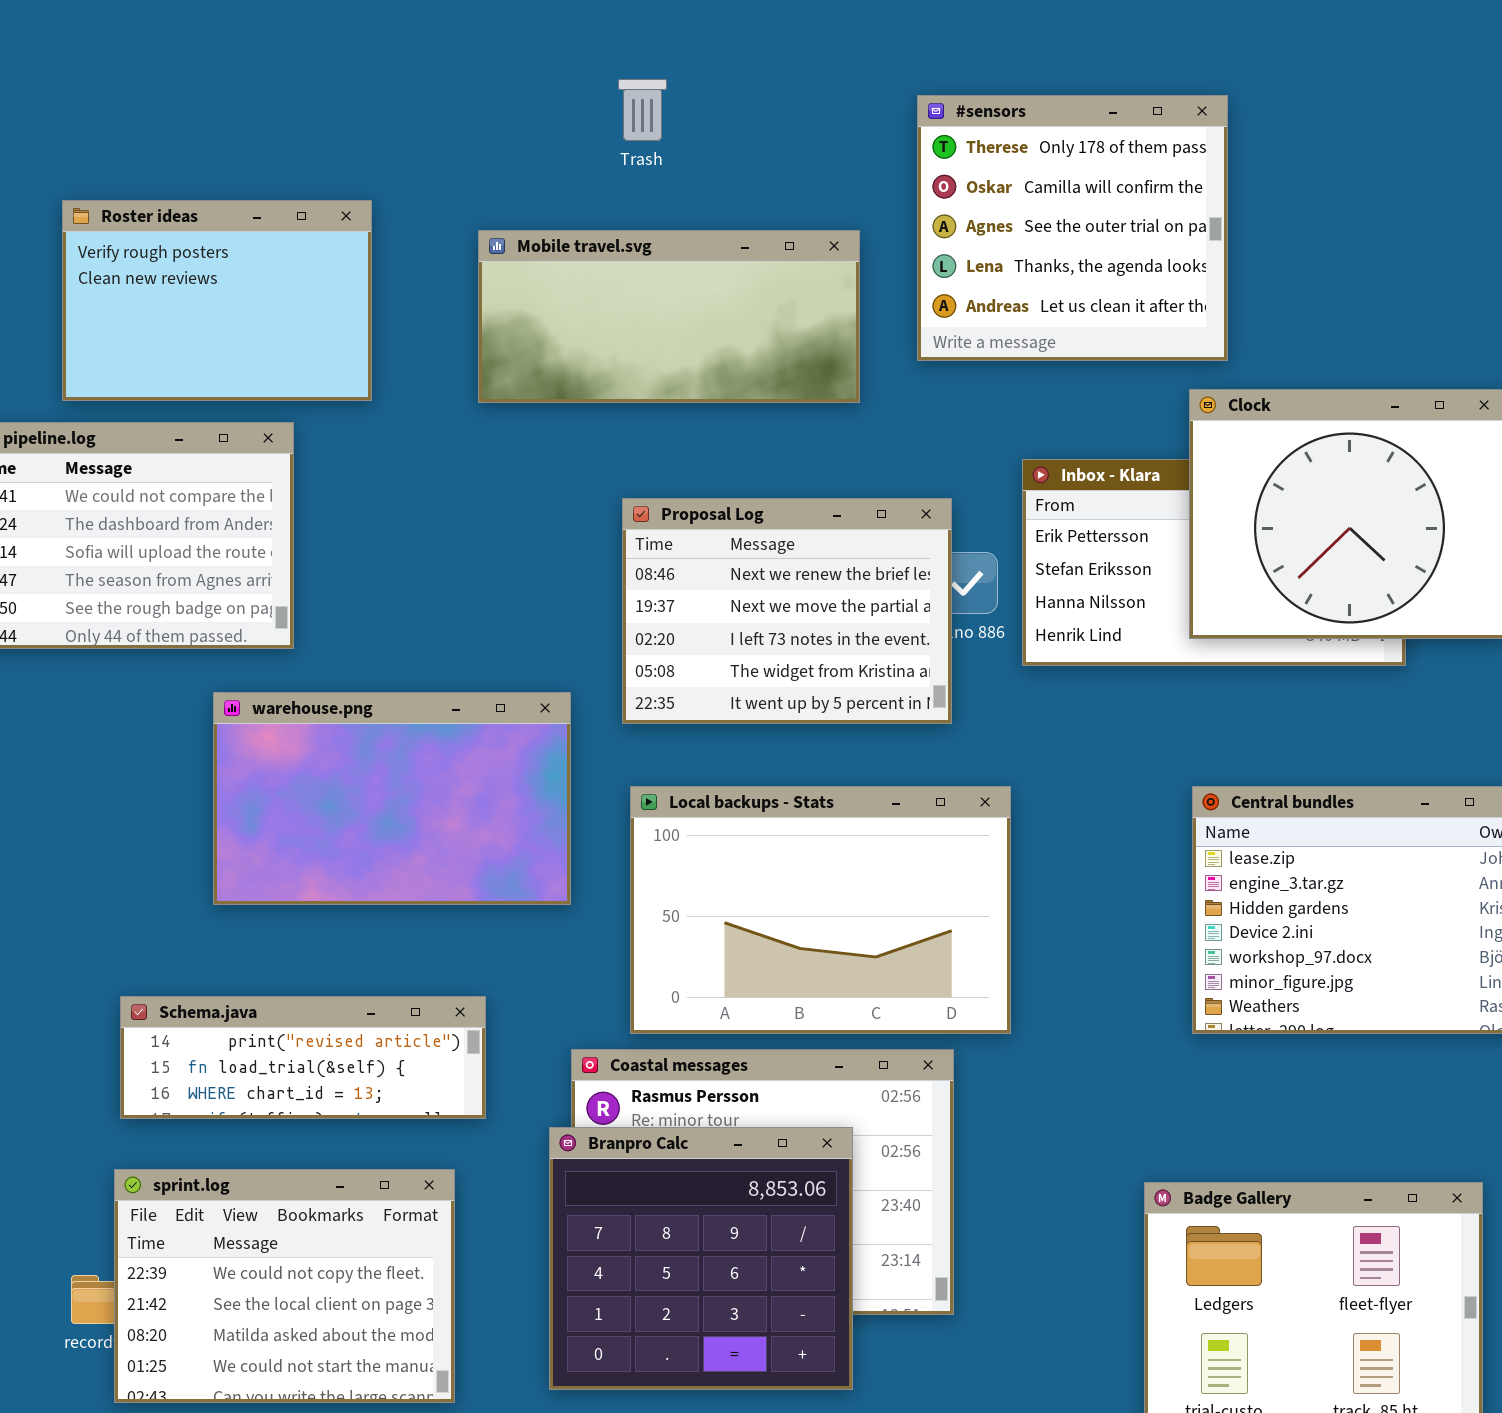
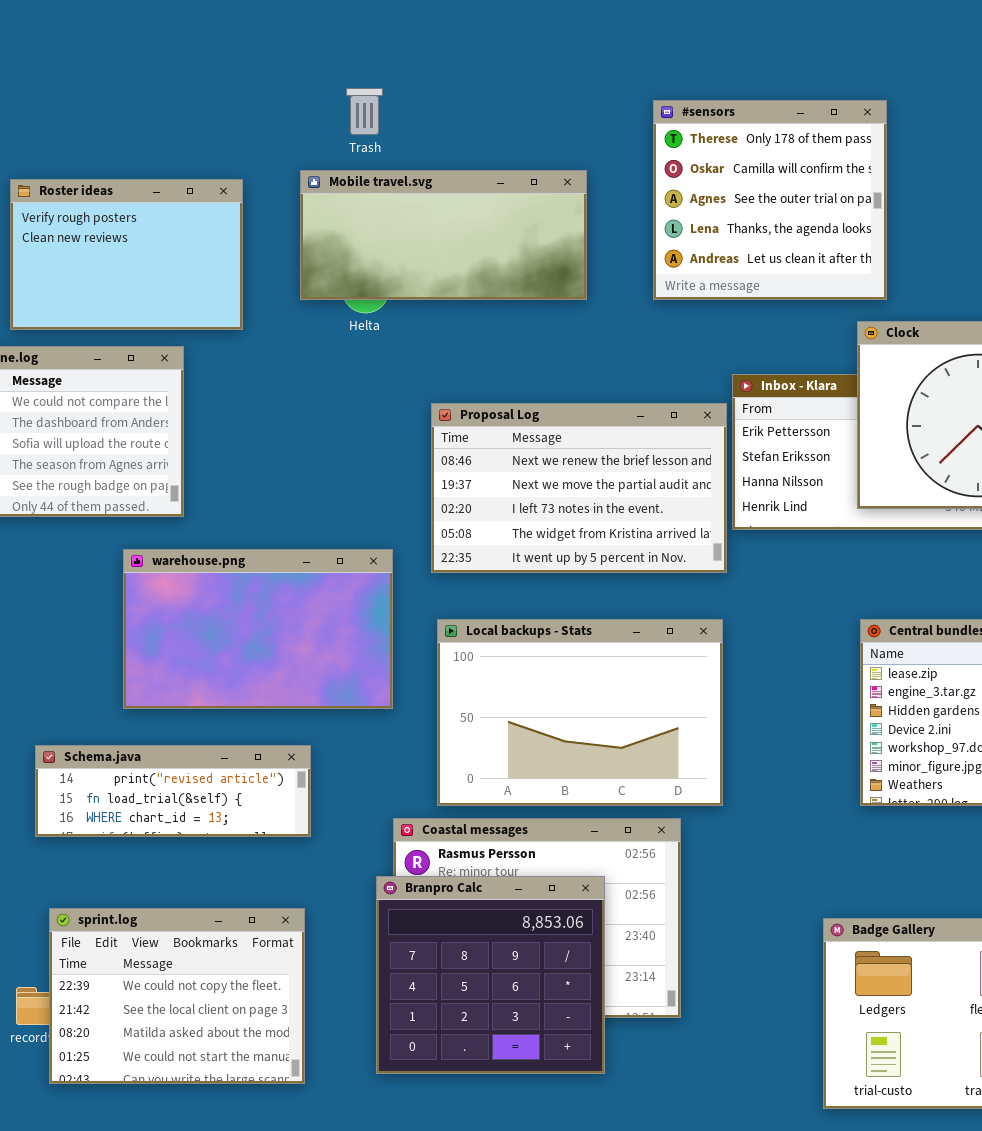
Trash: [618,79,667,141] -> [346,88,383,135], moved
Mobile travel.svg: [478,230,860,403] -> [300,170,587,300], moved
Proposal Log: [622,498,952,724] -> [431,403,727,573], resized
Schema.java: [120,996,486,1119] -> [35,745,311,837], moved

